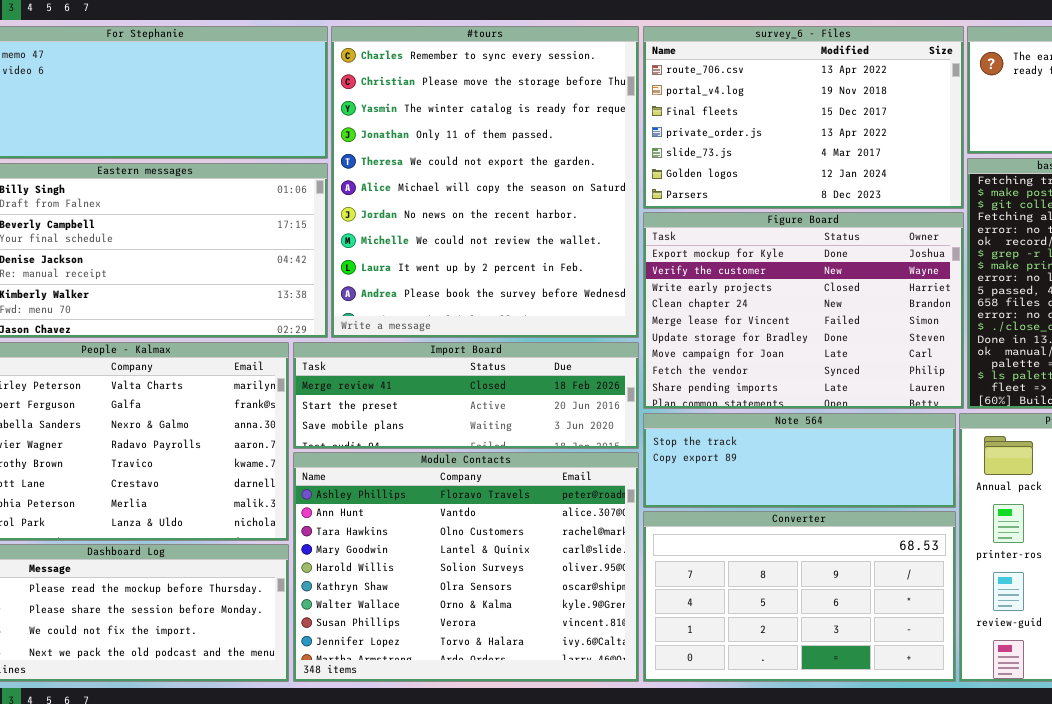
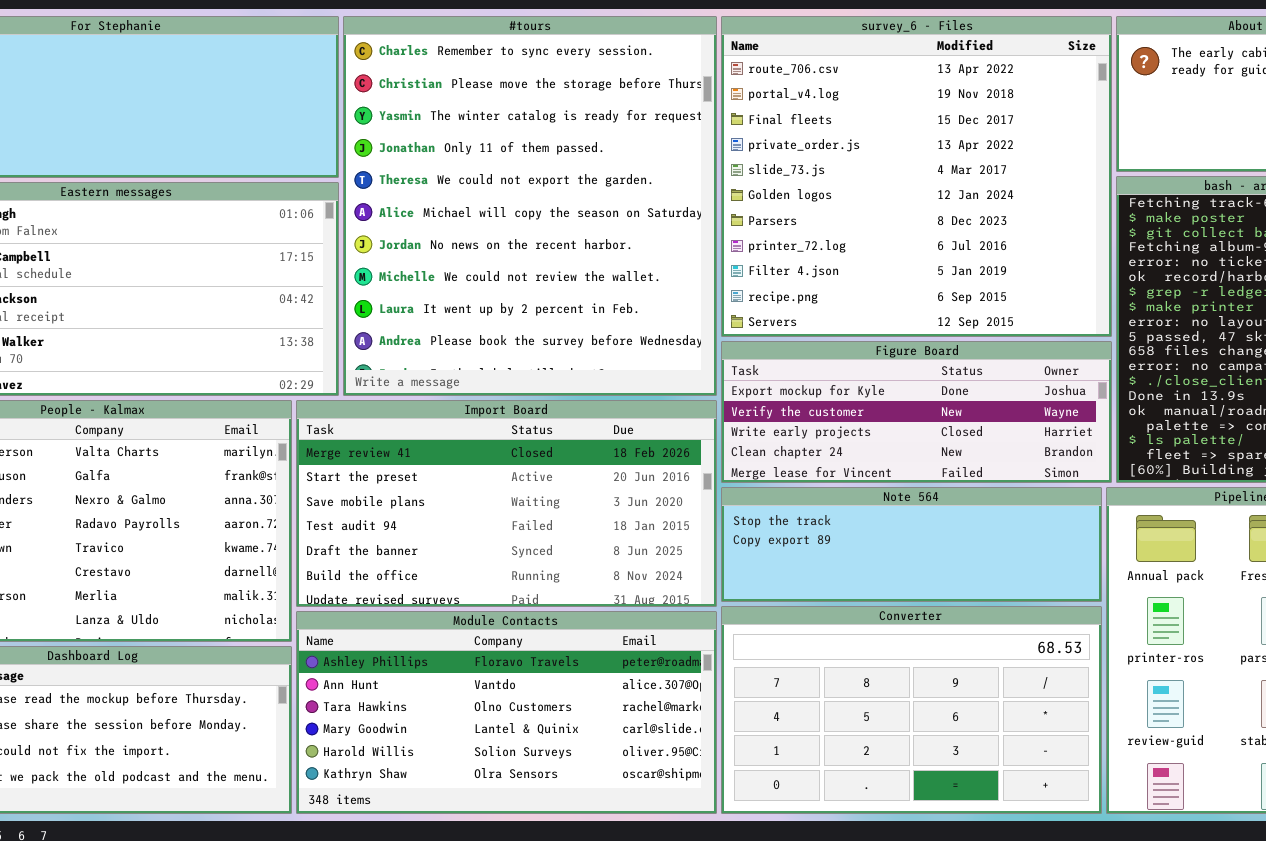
survey_6 - Files: [643,26,964,209] -> [721,16,1112,337], resized
Figure Board: [643,212,964,409] -> [721,341,1112,483], resized
Import Board: [293,342,639,449] -> [296,400,717,607], resized
Module Contacts: [293,452,639,682] -> [296,611,717,814], resized

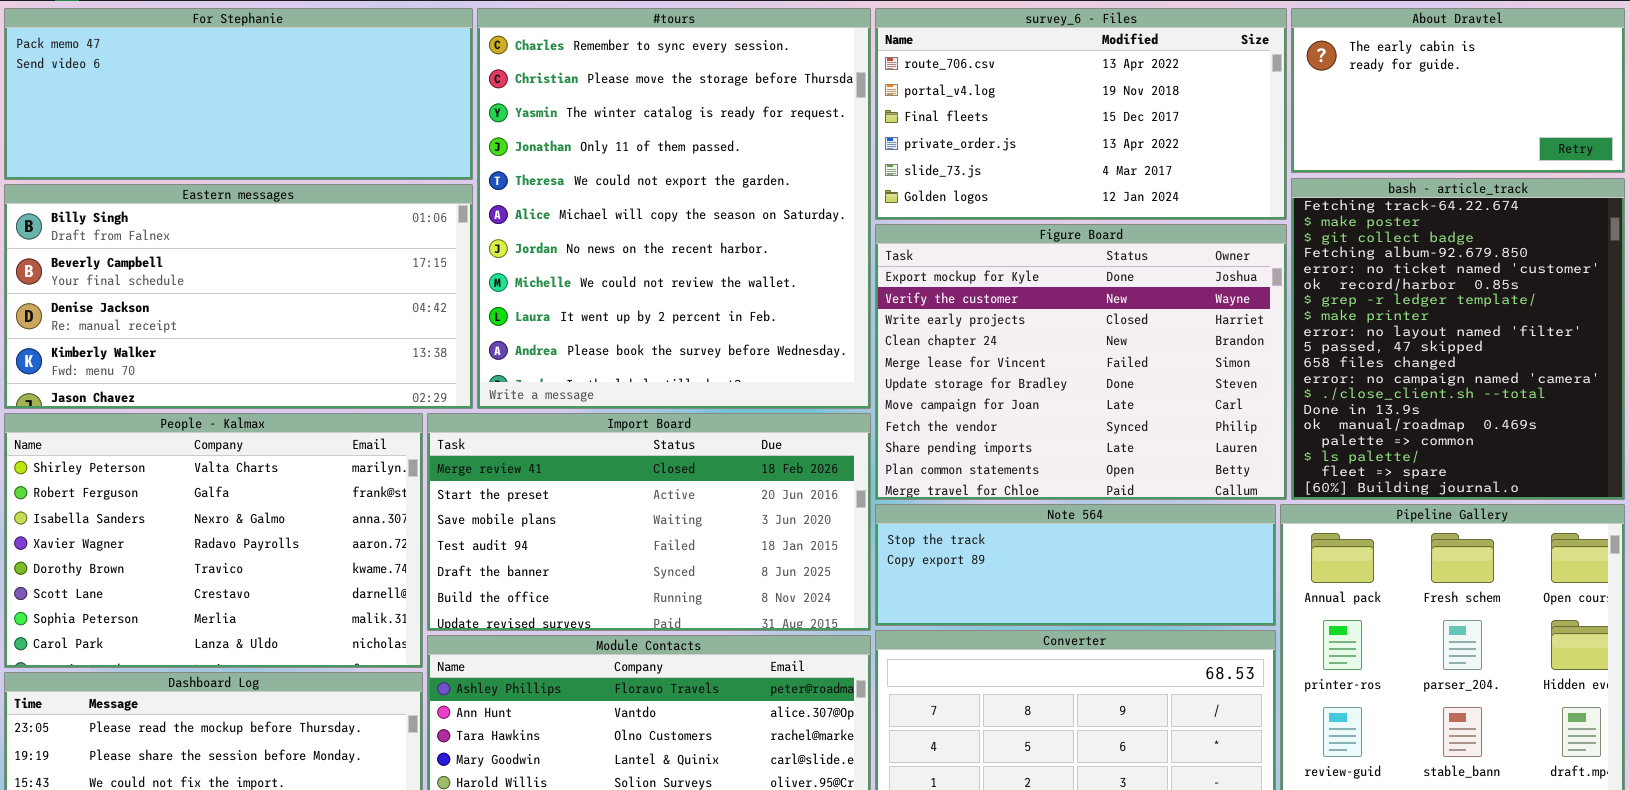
survey_6 - Files: [721,16,1112,337] -> [875,8,1287,220], resized
Figure Board: [721,341,1112,483] -> [875,224,1287,500], resized

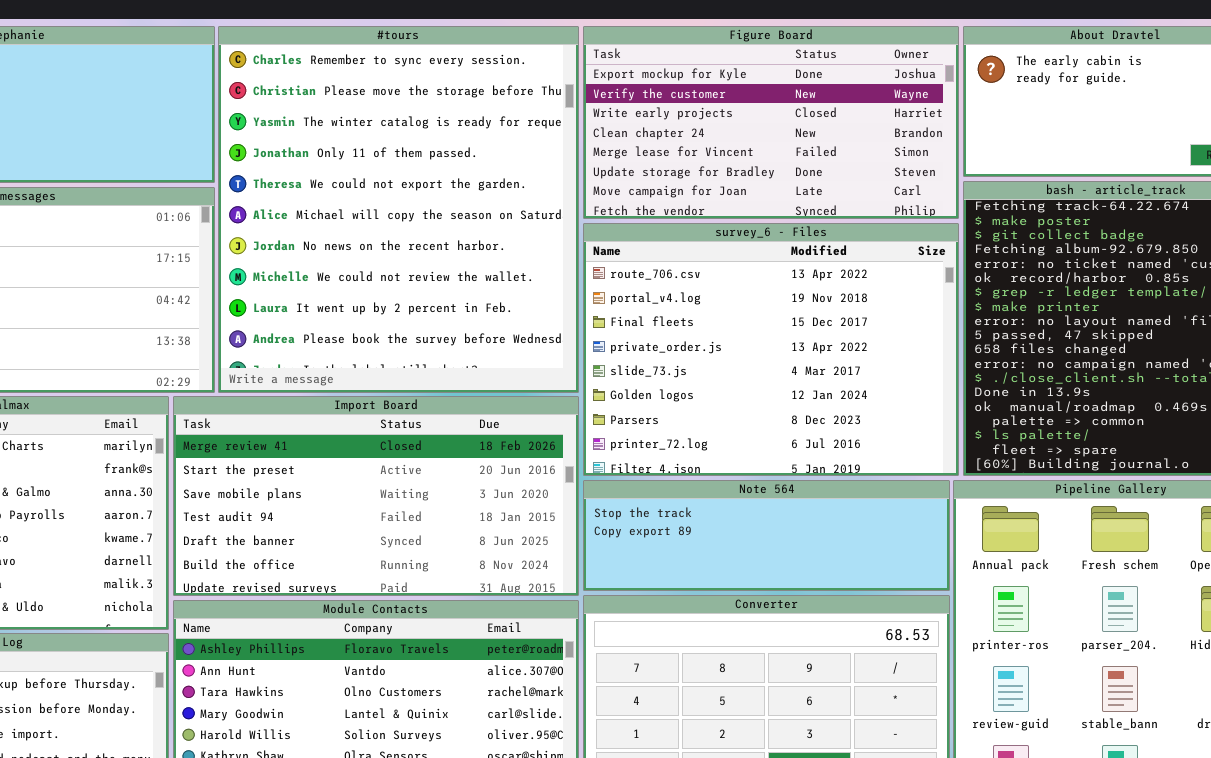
survey_6 - Files: [875,8,1287,220] -> [583,223,959,476], moved, resized
Figure Board: [875,224,1287,500] -> [583,26,959,219], moved, resized

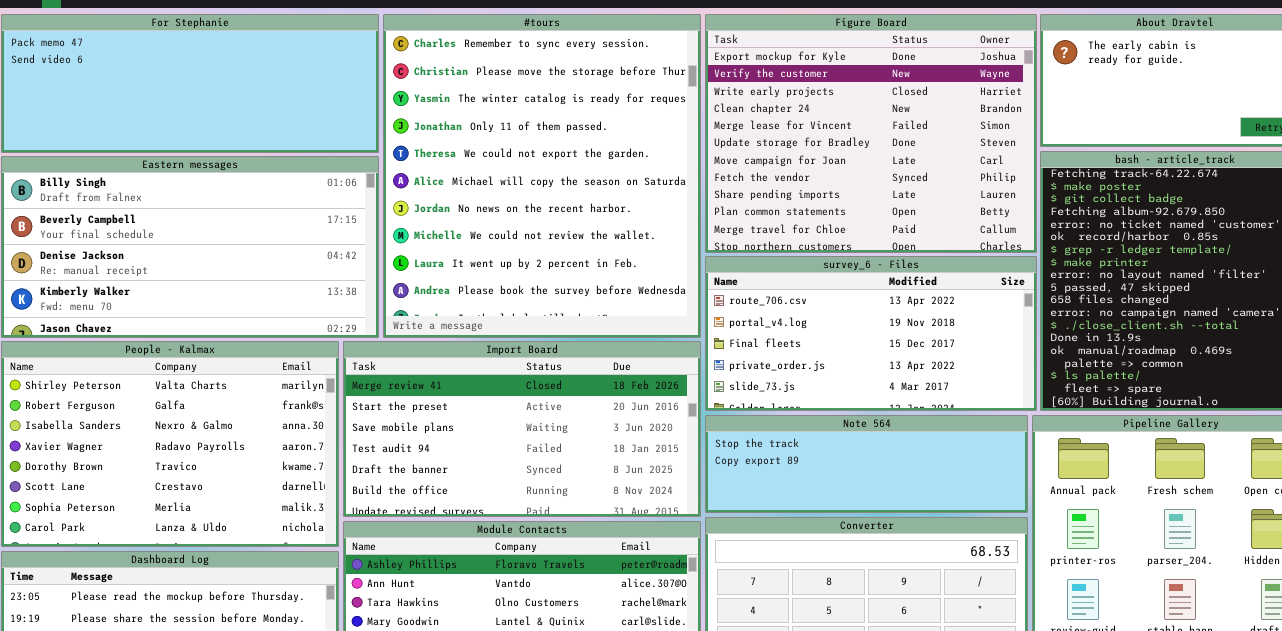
Figure Board: [583,26,959,219] -> [705,14,1037,253], resized
survey_6 - Files: [583,223,959,476] -> [705,256,1037,411], resized

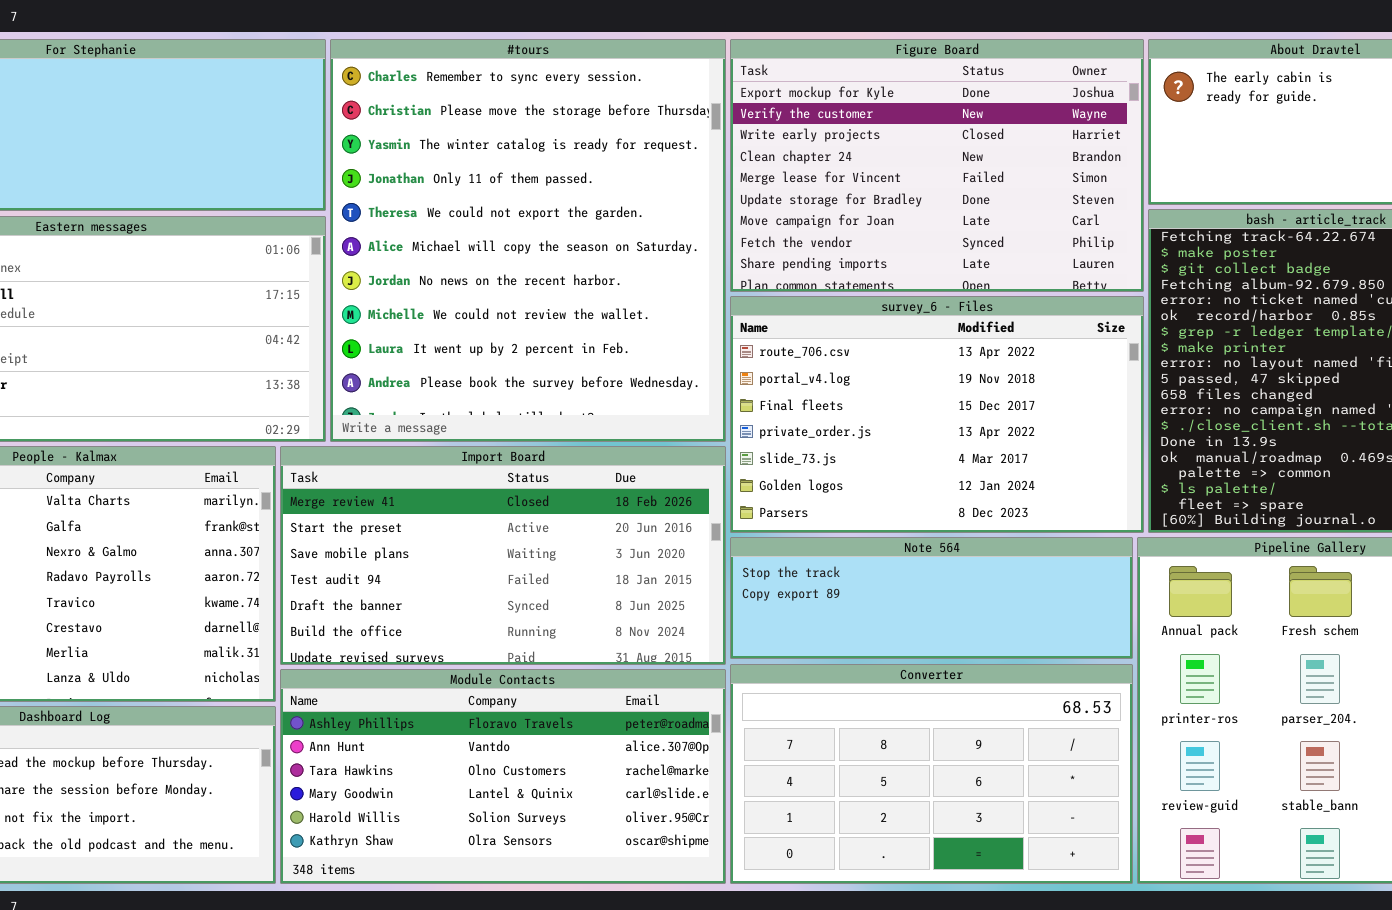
Figure Board: [705,14,1037,253] -> [730,39,1144,292], resized
survey_6 - Files: [705,256,1037,411] -> [730,296,1144,533], resized

